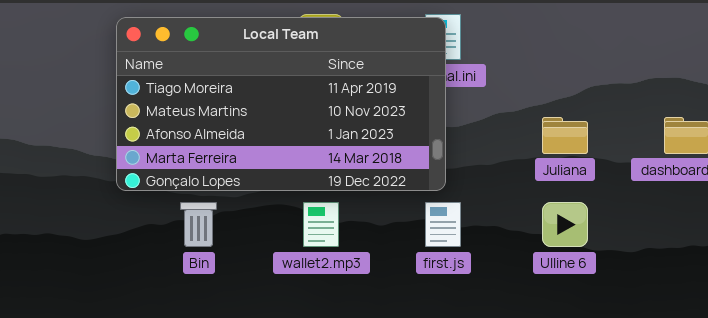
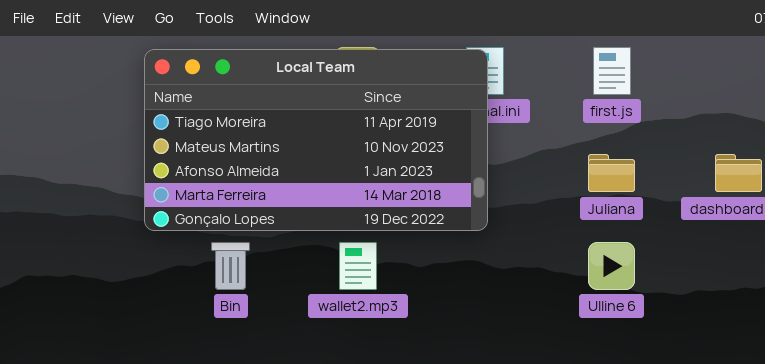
first.js: [425,202,461,247] -> [593,47,631,95], moved

